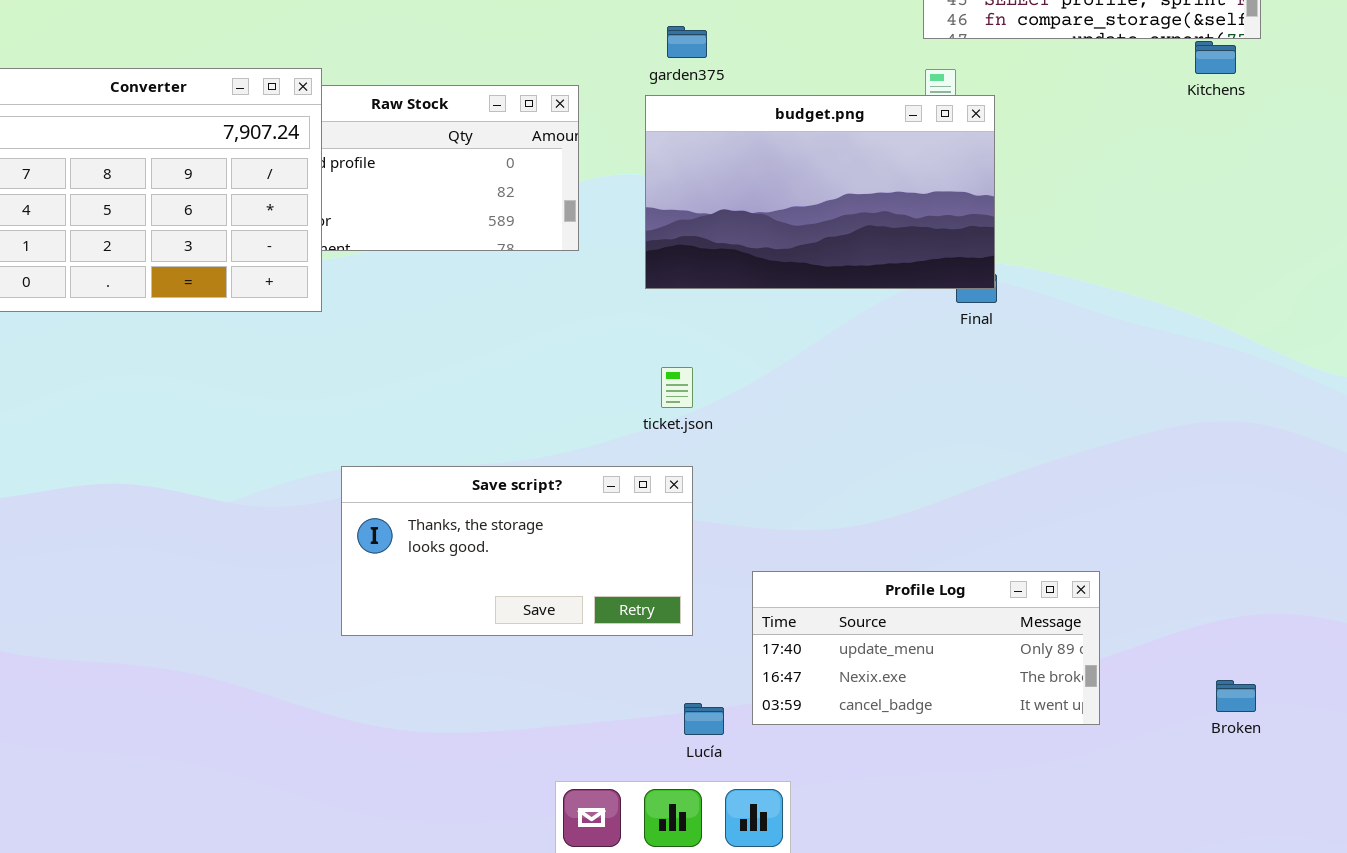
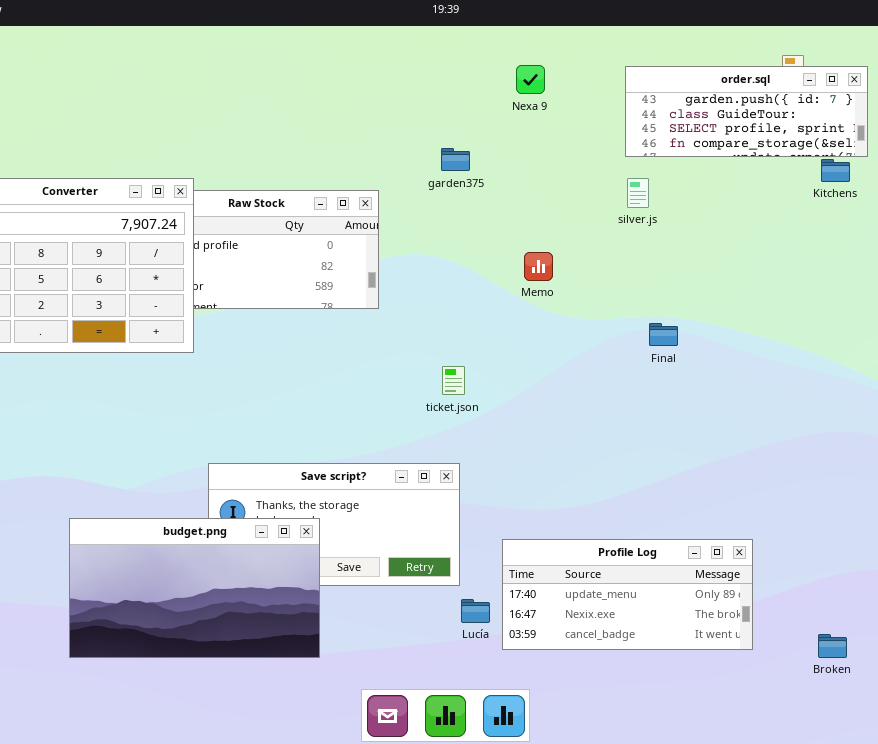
budget.png: [645,95,995,289] -> [69,518,320,658], moved
ticket.json: [661,367,693,408] -> [442,366,465,395], moved
Broken: [1216,680,1256,712] -> [818,634,847,658], moved
Lucía: [684,703,724,735] -> [461,599,490,623], moved

